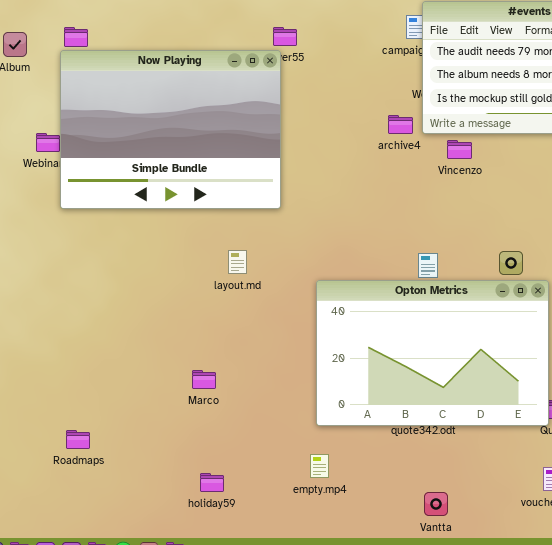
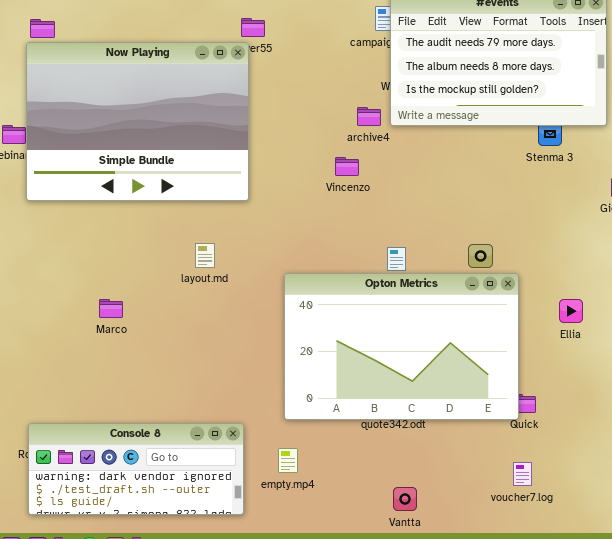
Vincenzo: [447,140,472,159] -> [335,157,359,176], moved
Marco: [192,370,216,389] -> [99,299,123,318], moved
Console 8: none -> [28,423,244,515], opened

